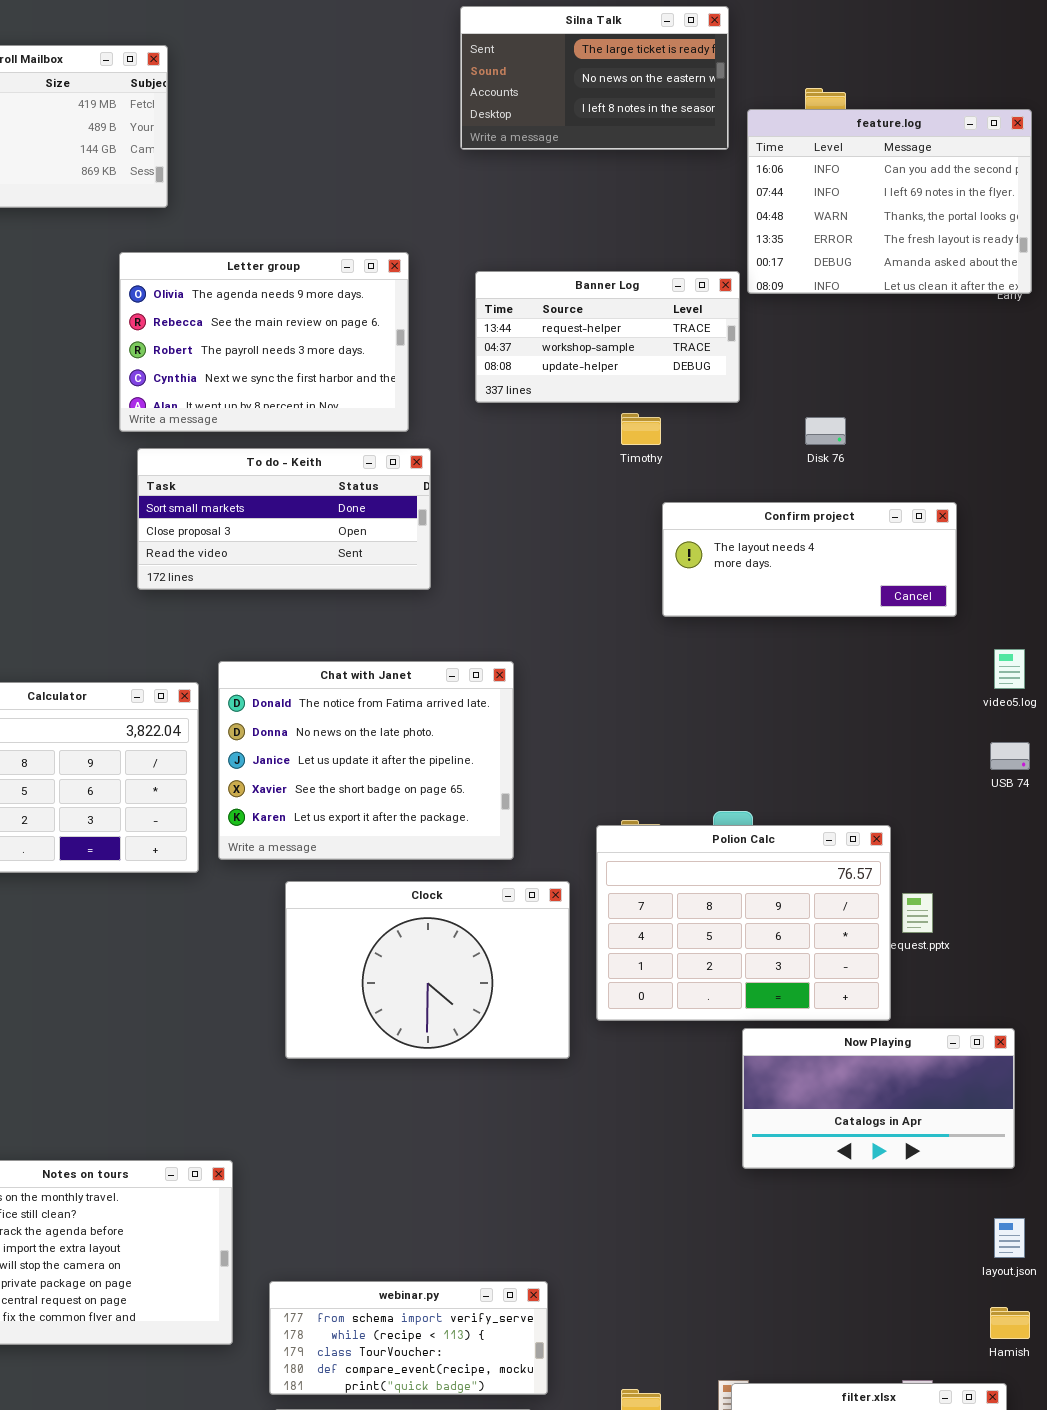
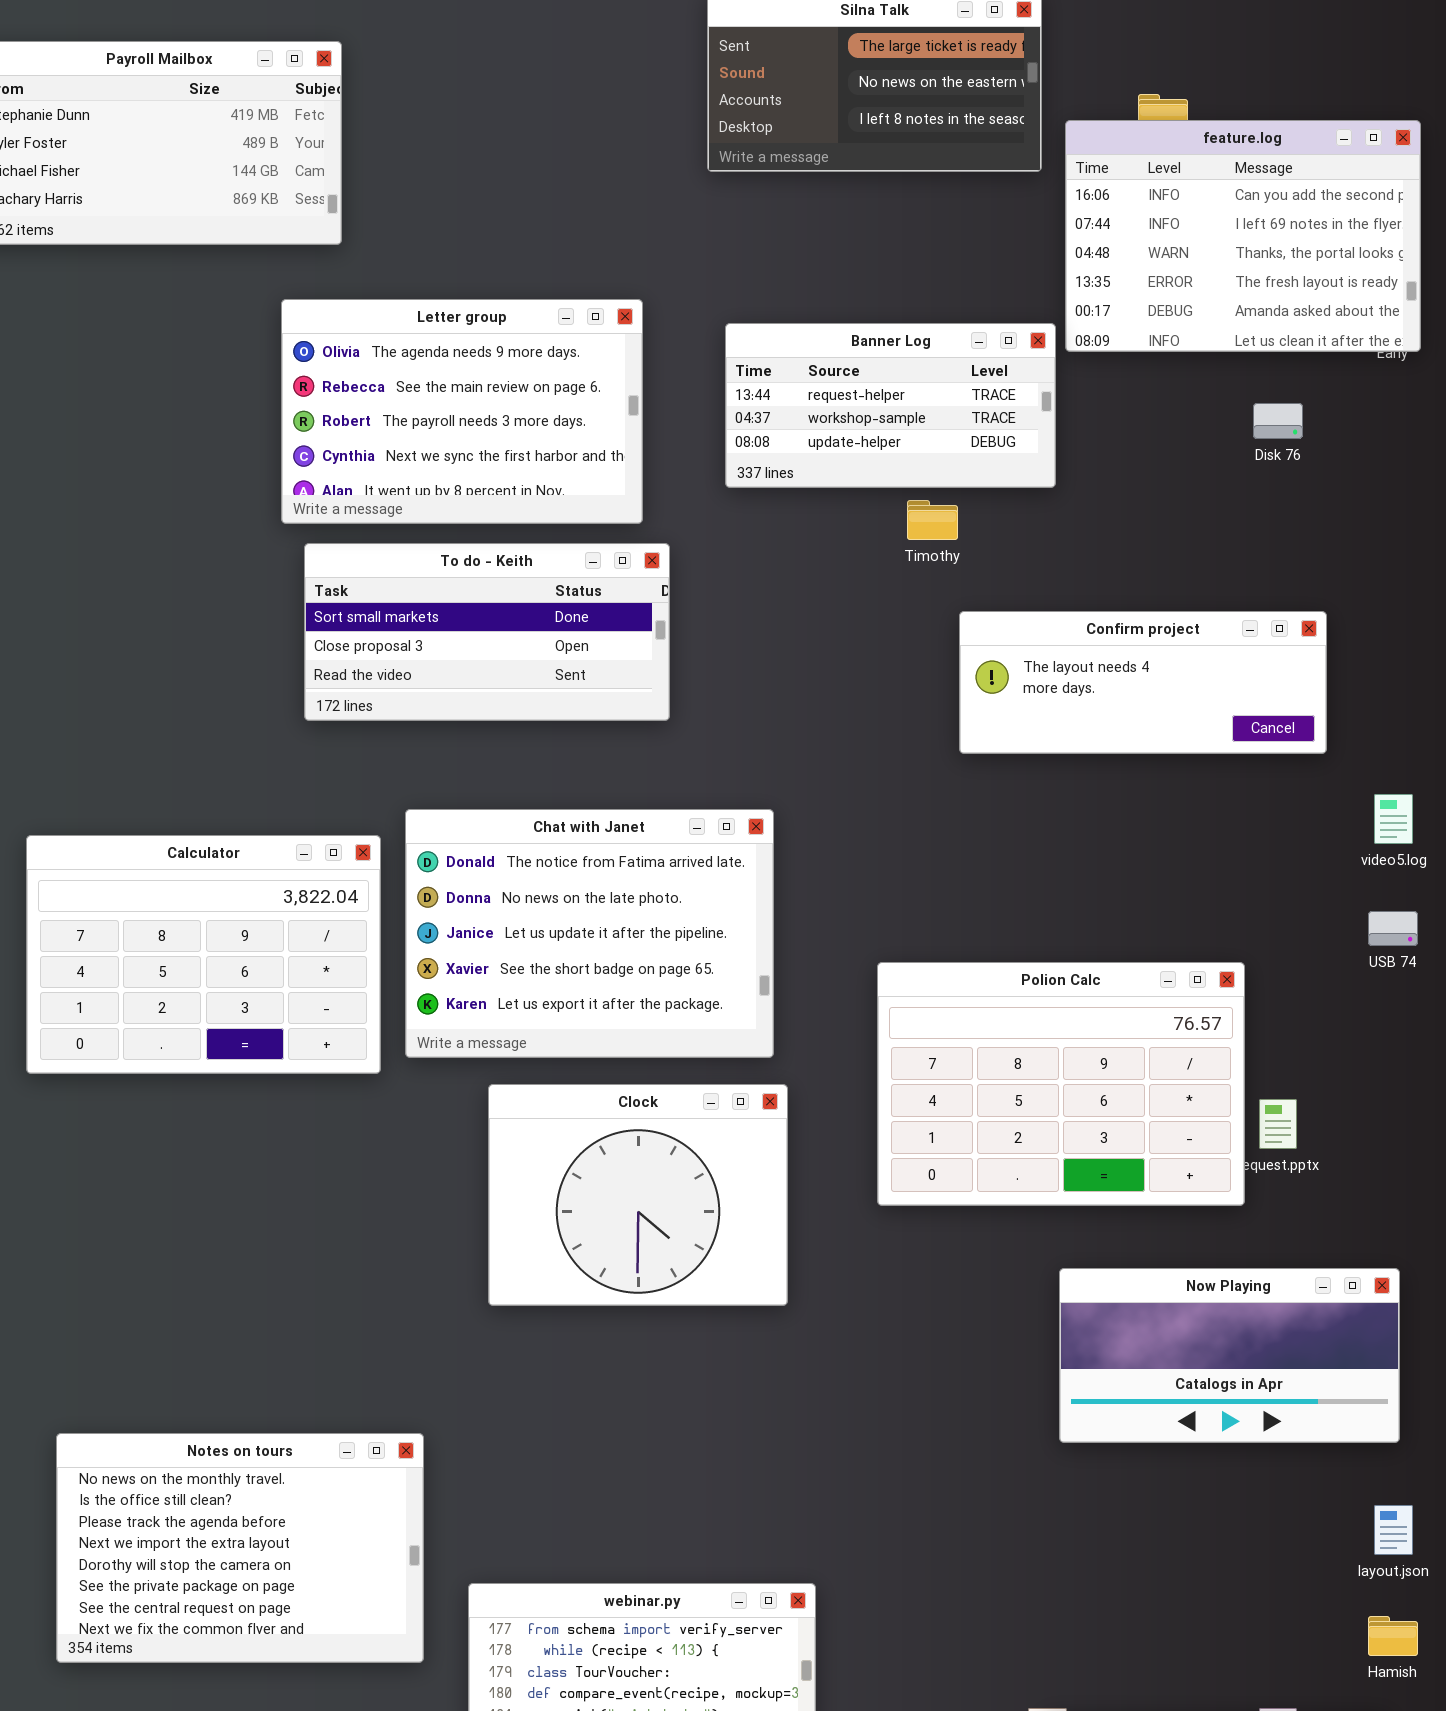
Disk 76: [805,417,846,445] -> [1253,403,1303,439], moved
Polion Calc: [596,825,891,1021] -> [877,962,1245,1206], moved
Clock: [285,881,570,1059] -> [488,1084,788,1306], resized

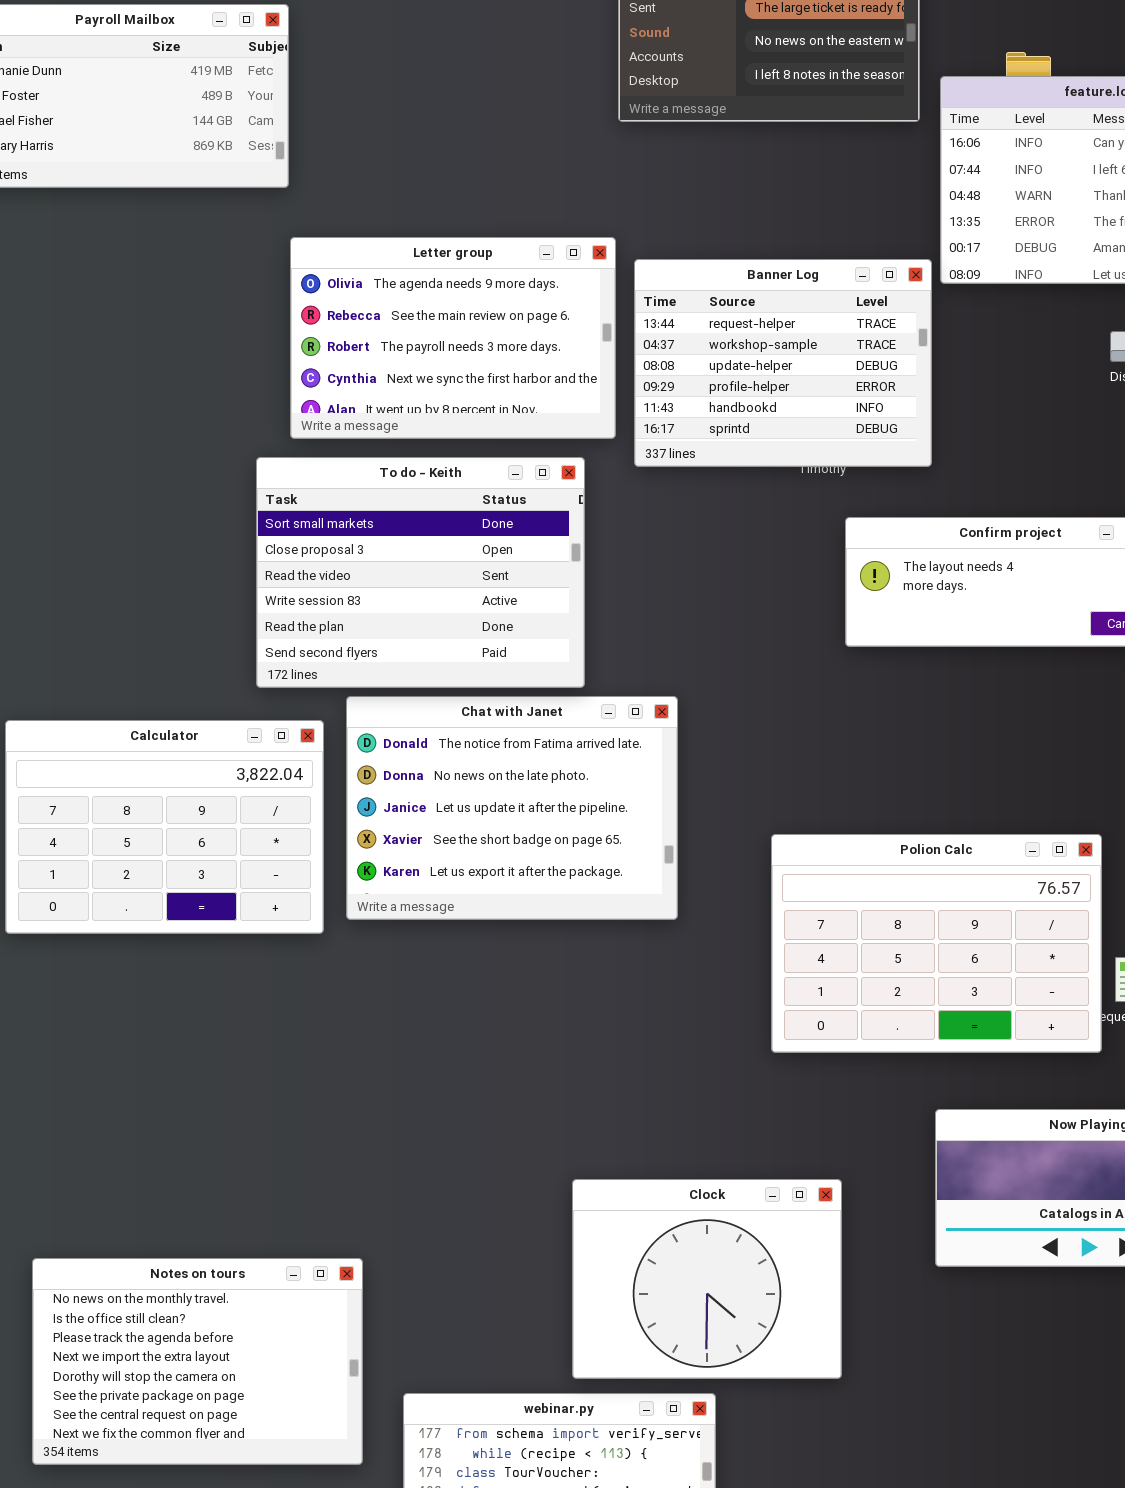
Letter group: [281,299,643,524] -> [290,237,616,439], moved
Banner Log: [725,323,1056,488] -> [634,259,932,467], resized
To do - Keith: [304,543,670,721] -> [256,457,585,688], resized
Clock: [488,1084,788,1306] -> [572,1179,842,1379], moved

